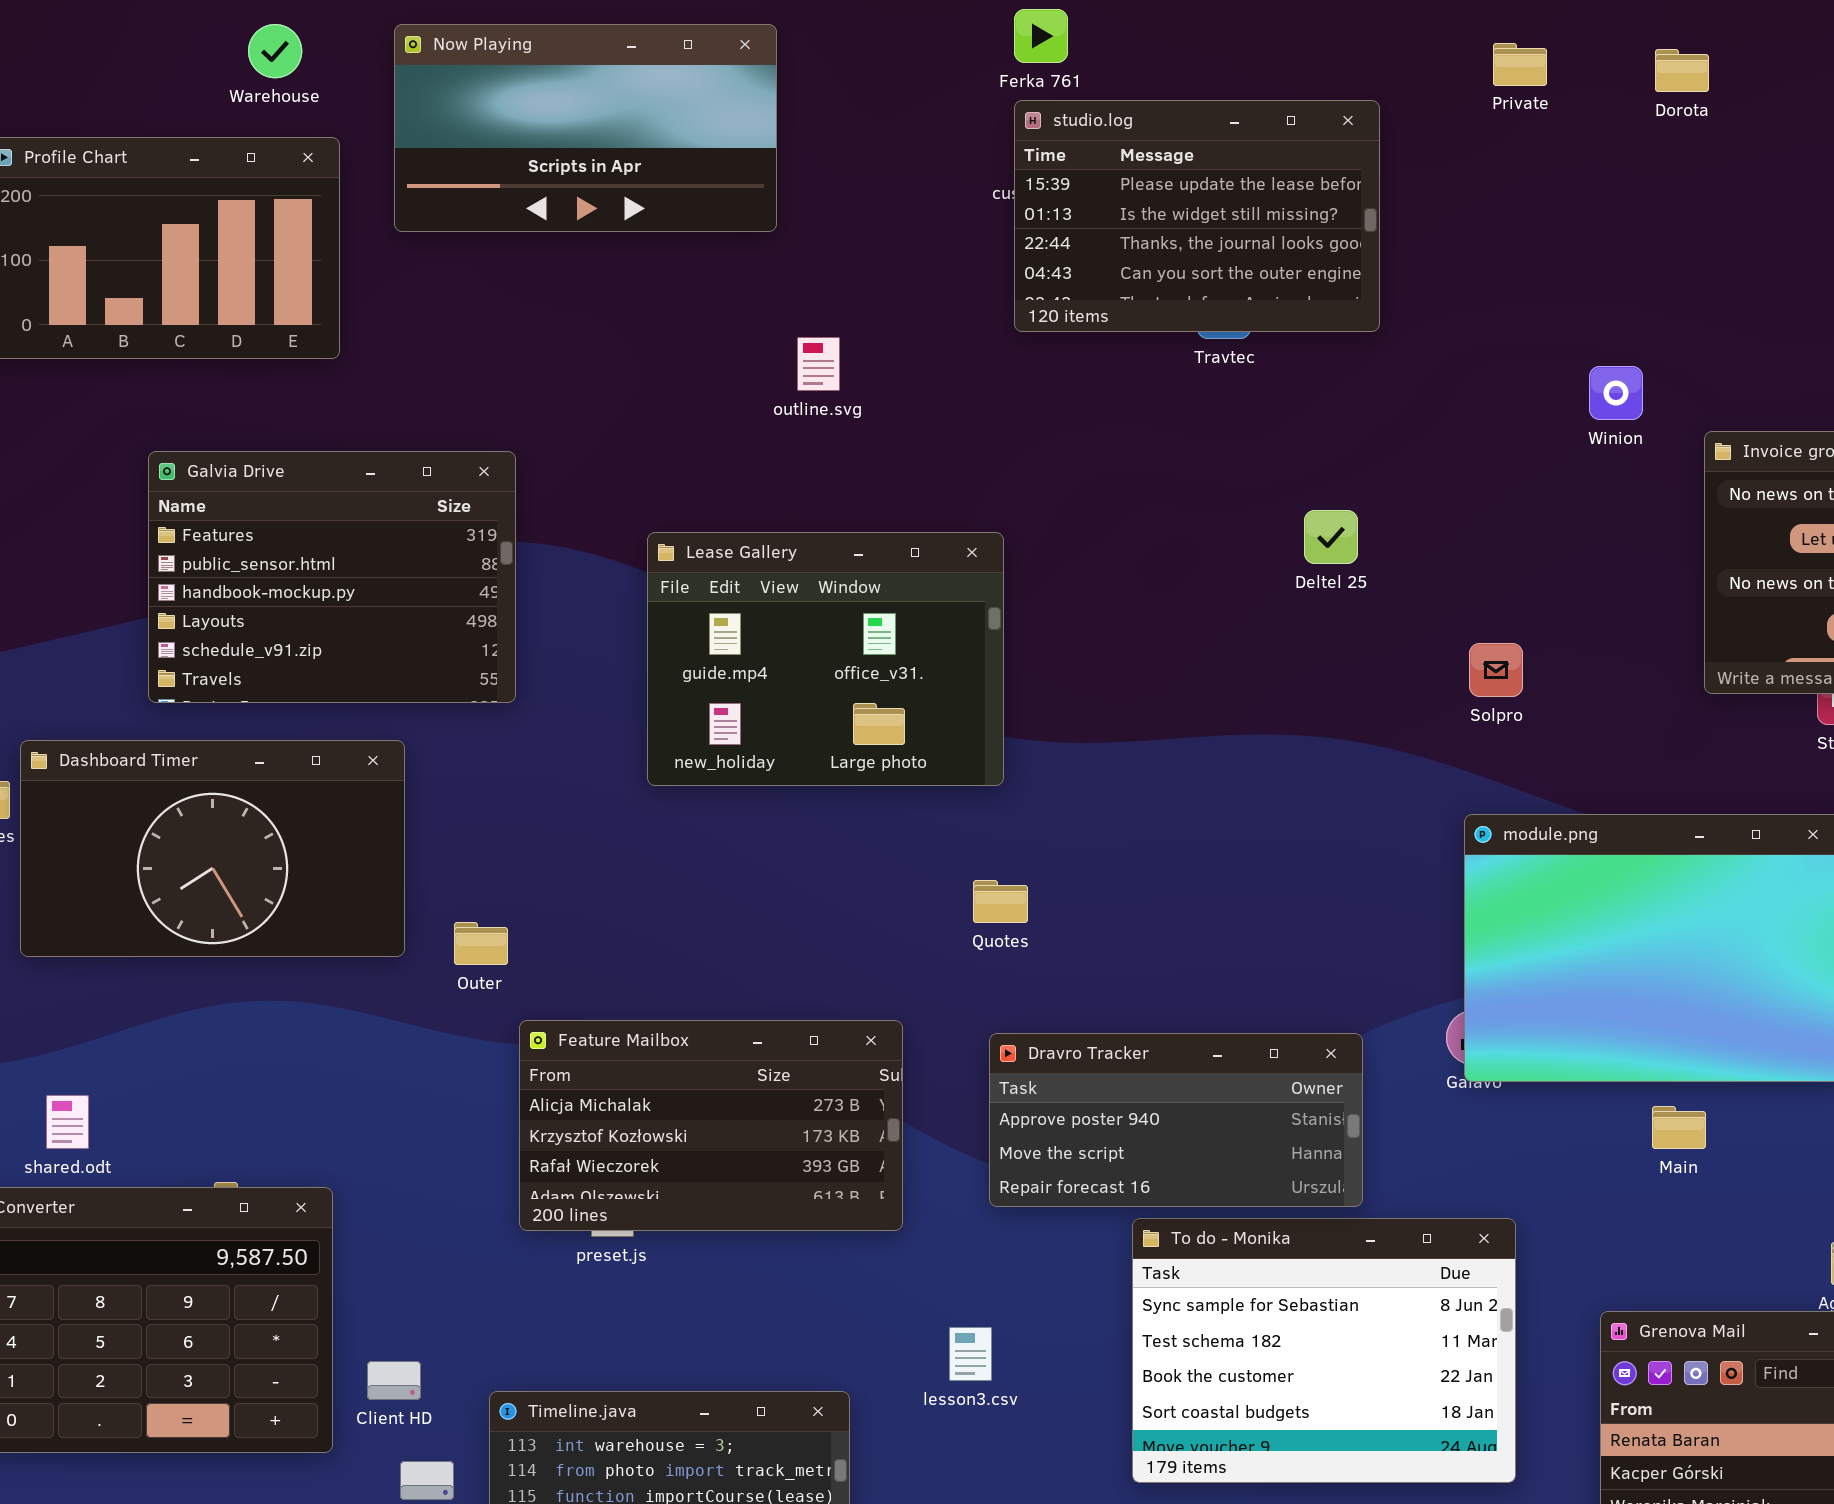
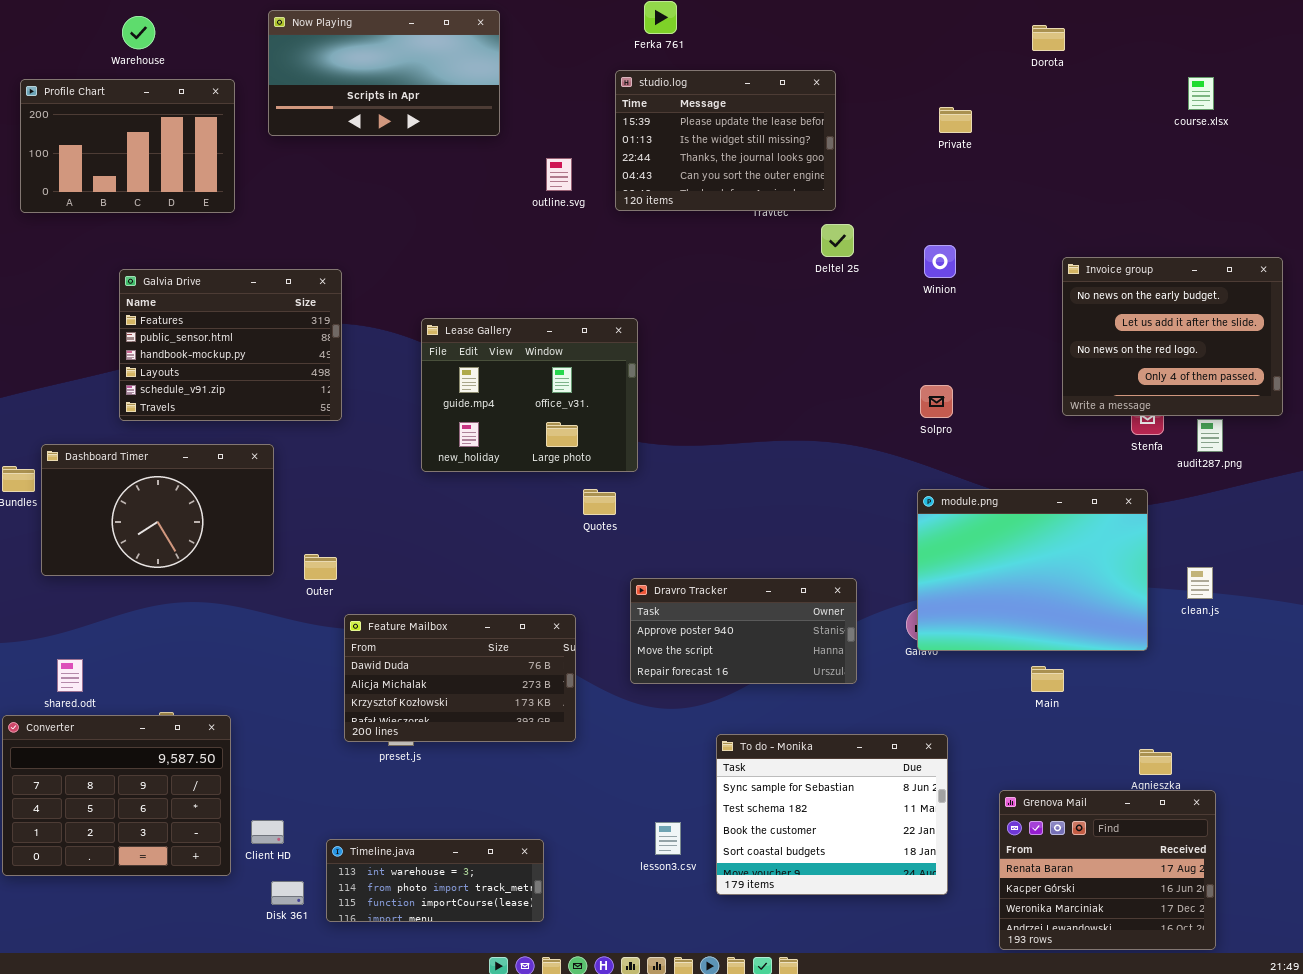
Warehouse: [248,24,302,78] -> [122,16,155,49], moved
Private: [1493,43,1547,86] -> [939,107,972,133], moved
studio.log: [1014,100,1380,332] -> [615,70,836,211], moved
outline.svg: [797,337,840,391] -> [546,158,572,191], moved
Winion: [1589,366,1643,420] -> [924,245,956,278], moved
Deltel 25: [1304,510,1358,564] -> [821,224,854,257], moved
Quotes: [973,880,1028,923] -> [583,489,616,515], moved
Feature Mailbox: [519,1020,903,1231] -> [344,614,576,742], scrolled up 1 row
Dravro Tracker: [989,1033,1363,1207] -> [630,578,857,684], moved
lesson3.csv: [949,1327,992,1381] -> [655,822,681,855], moved

